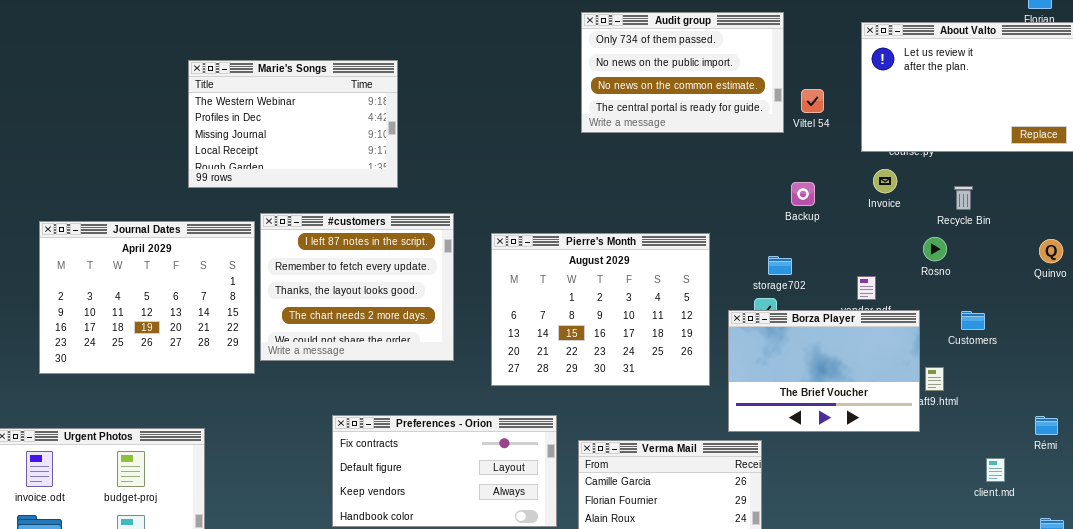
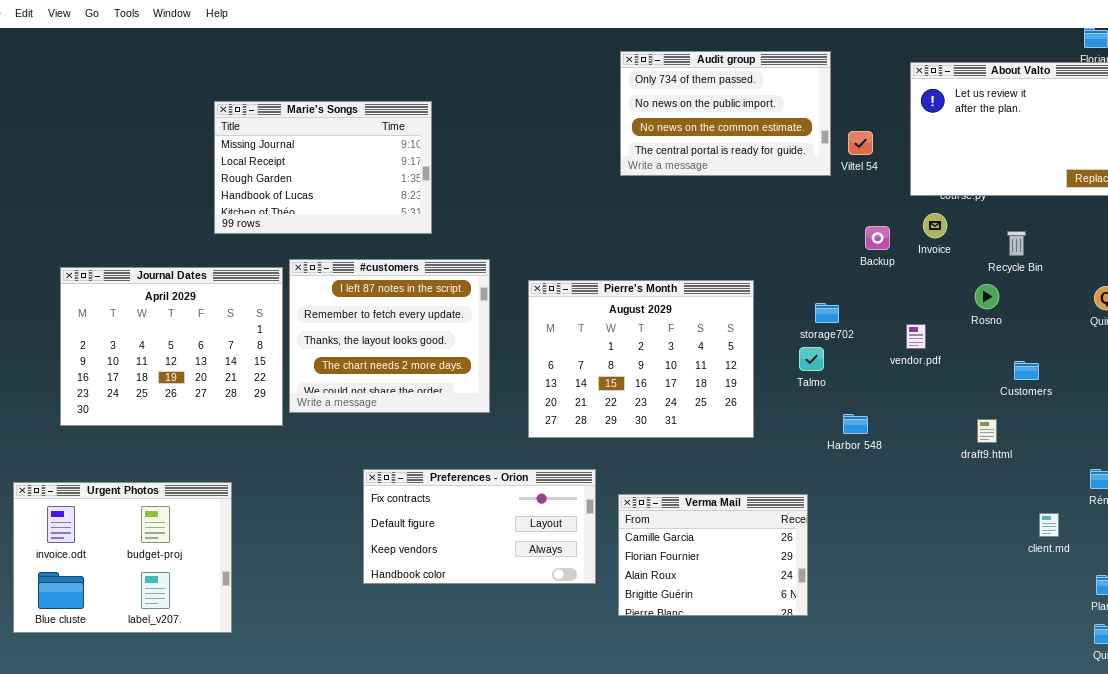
Marie's Songs: [188,60,398,188] -> [214,101,432,234], scrolled down 2 rows
Backup: [791,182,815,206] -> [865,226,890,250], moved
Borza Player: [728,310,920,432] -> none, closed

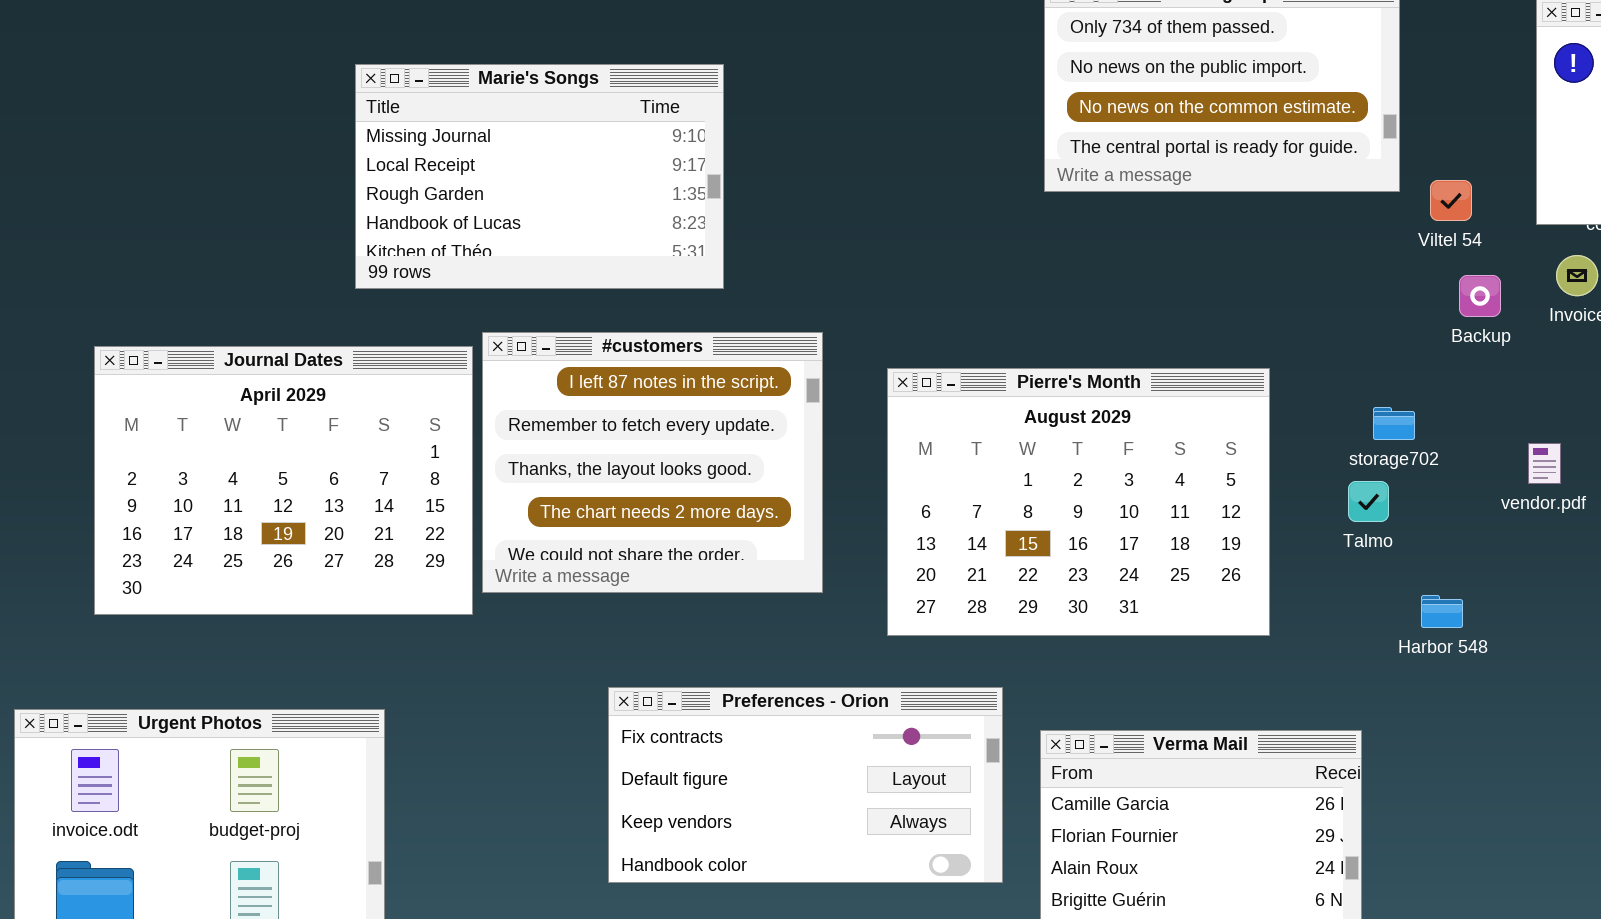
Viltel 54: [848,131,873,155] -> [1430,180,1472,221], moved

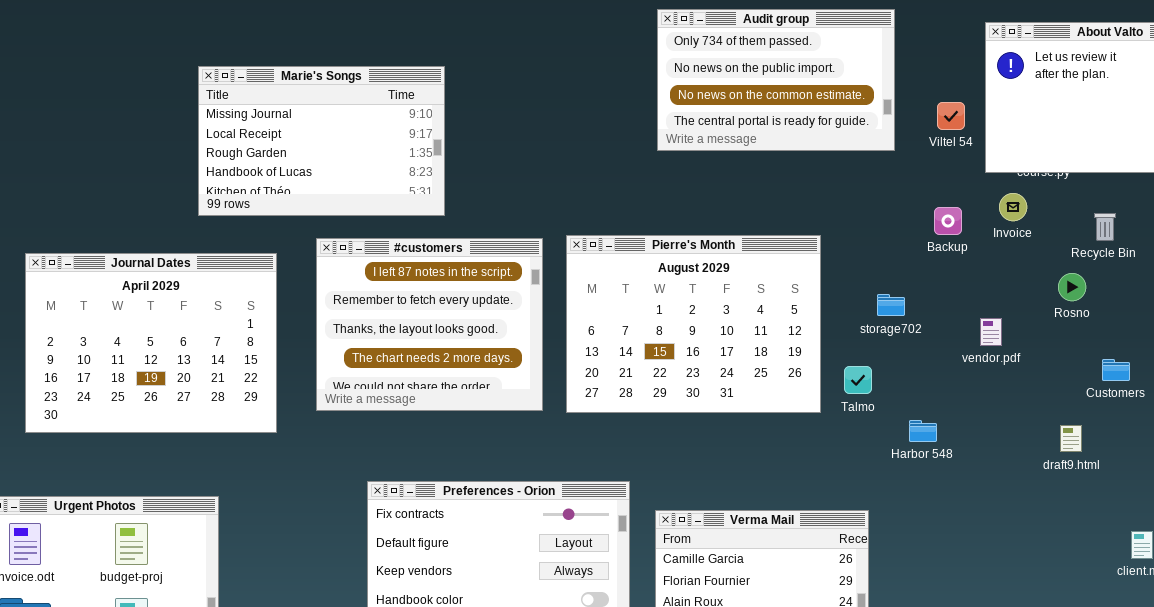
Viltel 54: [1430,180,1472,221] -> [937,102,965,130], moved
#customers: [482,332,823,593] -> [316,238,543,411], moved
Pierre's Month: [887,368,1270,636] -> [566,235,821,413], moved
Talmo: [1348,481,1389,522] -> [844,366,872,394], moved

